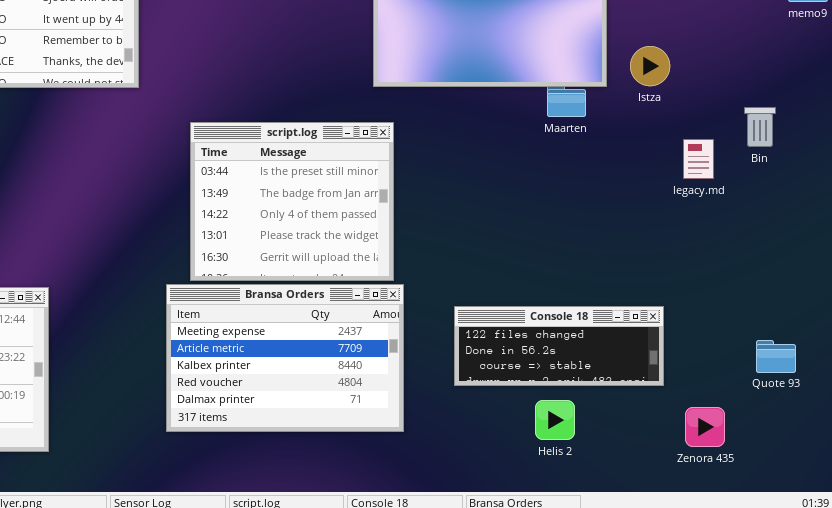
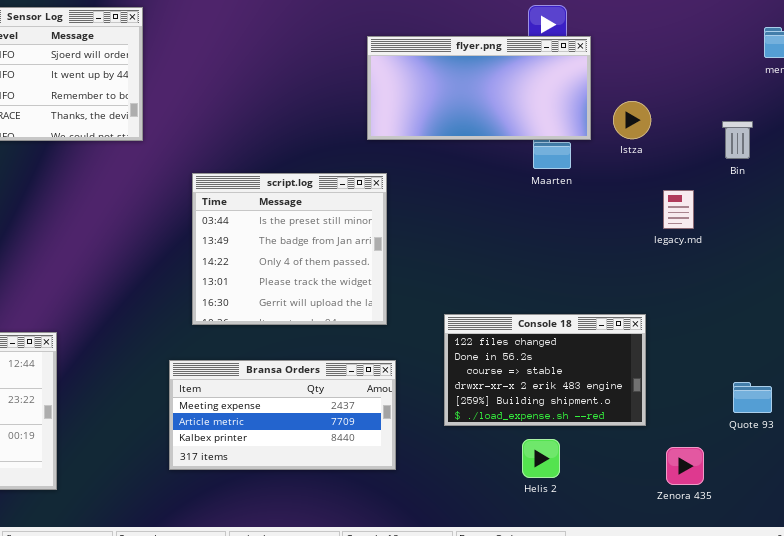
Bin: [744,107,776,147] -> [722,121,753,159], moved
Bransa Orders: [166,284,404,432] -> [169,360,396,470], resized
Console 18: [454,306,664,386] -> [444,314,646,426], resized

